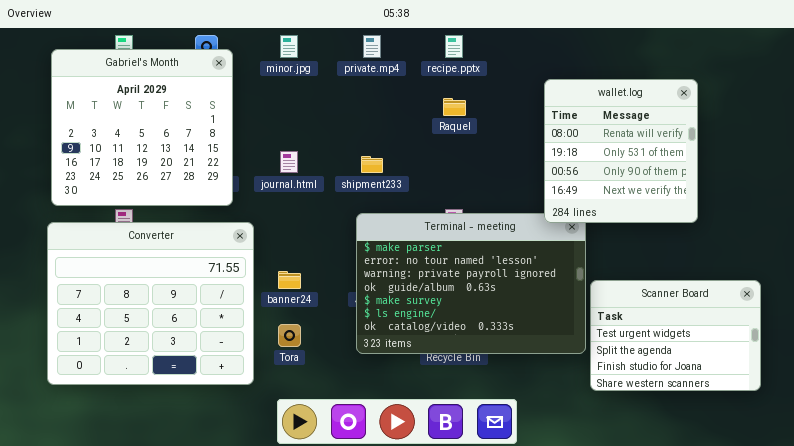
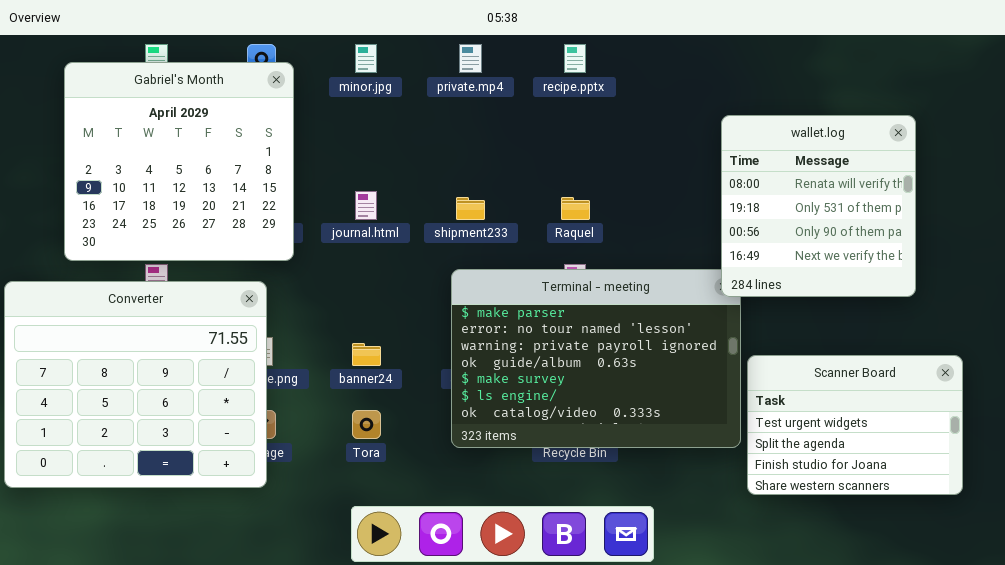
wallet.log: [544,79,698,223] -> [721,115,916,297], moved
Raquel: [443,98,466,116] -> [561,197,590,220], moved
Converter: [47,222,254,385] -> [4,281,267,488], moved

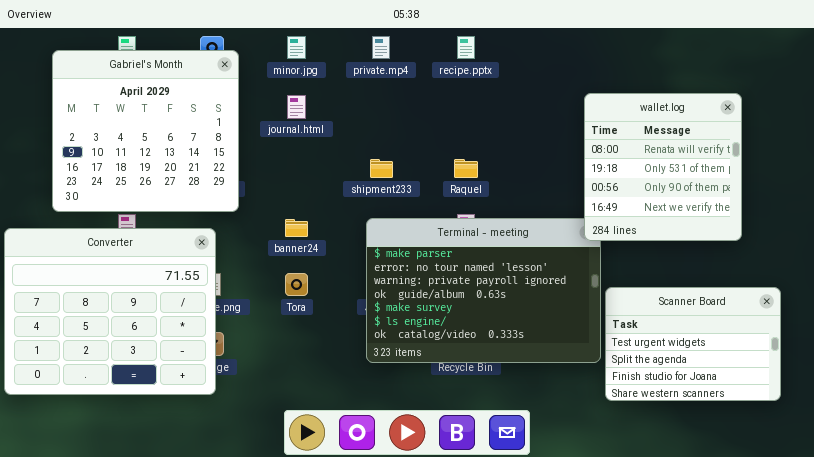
journal.html: [355,191,377,220] -> [287,95,306,119], moved
banner24: [352,343,381,366] -> [285,219,308,237], moved
Tora: [352,410,381,439] -> [285,273,308,296], moved

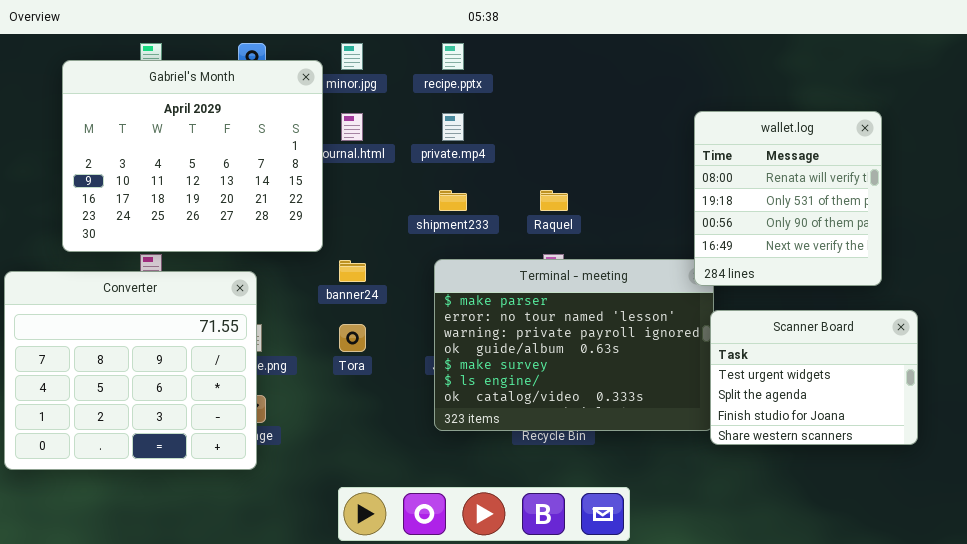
private.mp4: [372,36,390,59] -> [442,113,464,141], moved
recipe.pptx: [457,36,475,59] -> [442,43,464,70], moved
Gabriel's Month: [52,50,239,212] -> [62,60,323,252], resized
Scanner Board: [605,287,781,401] -> [710,310,918,445], moved

